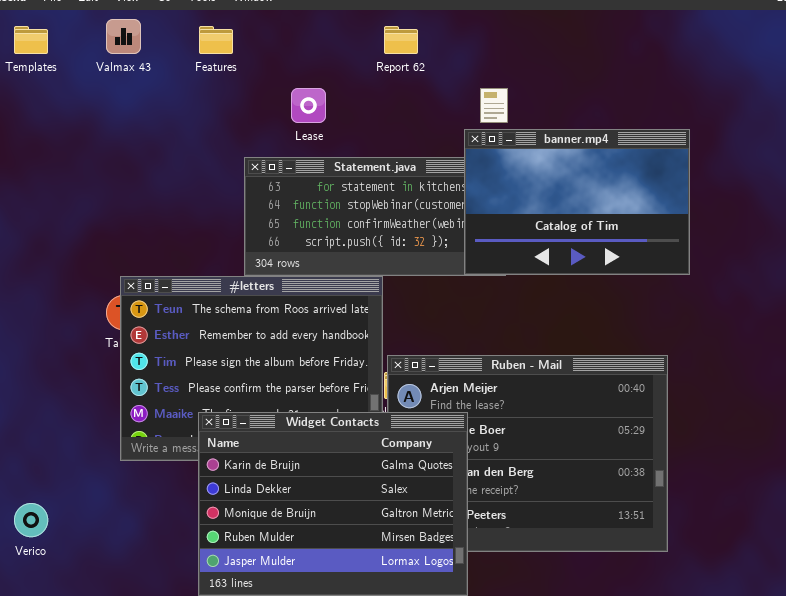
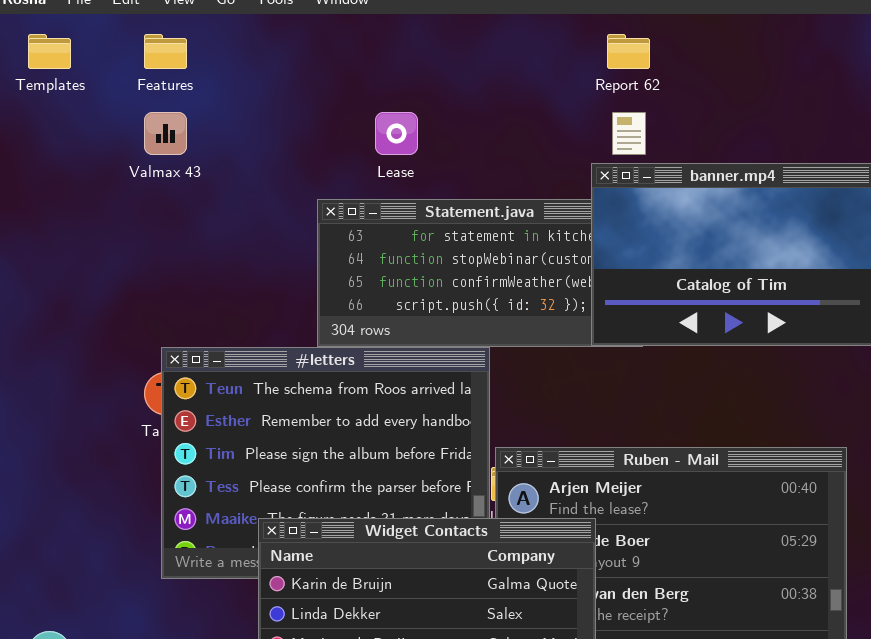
Valmax 43: [106,19,141,54] -> [144,112,187,155], moved
Features: [199,26,233,54] -> [144,34,187,69], moved
Report 62: [384,26,418,54] -> [607,34,650,69], moved

